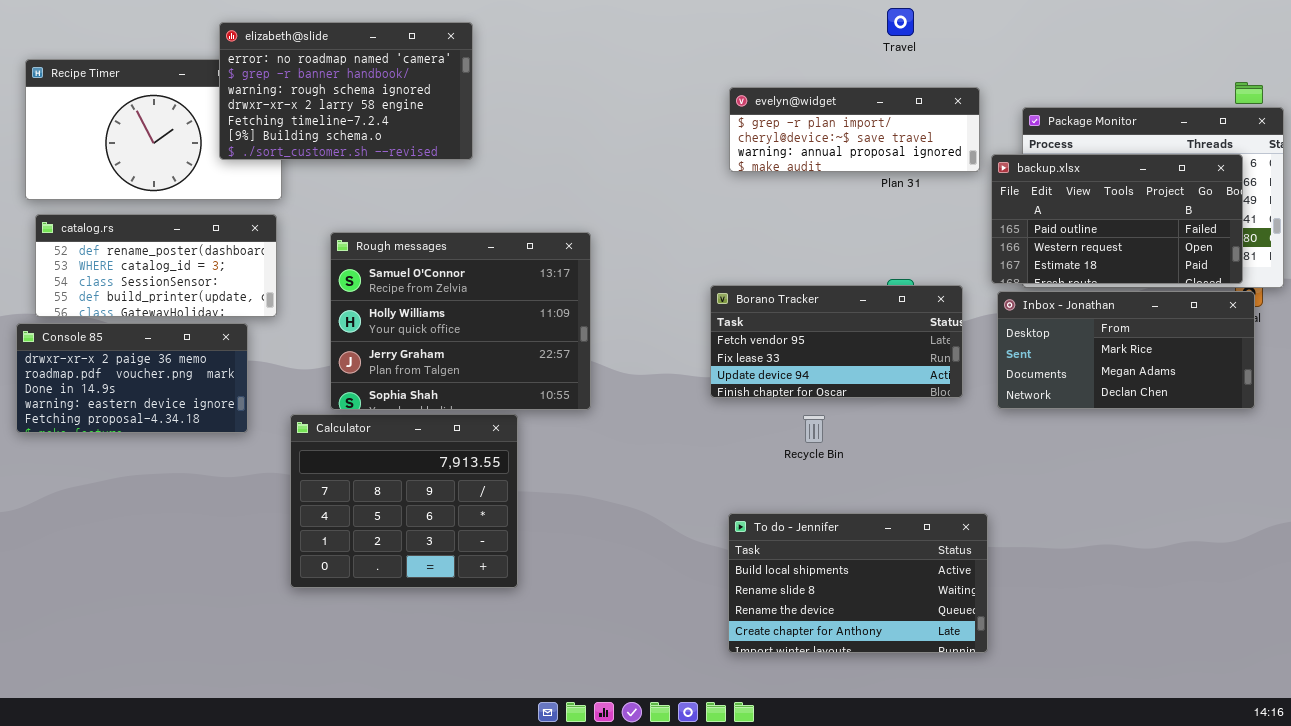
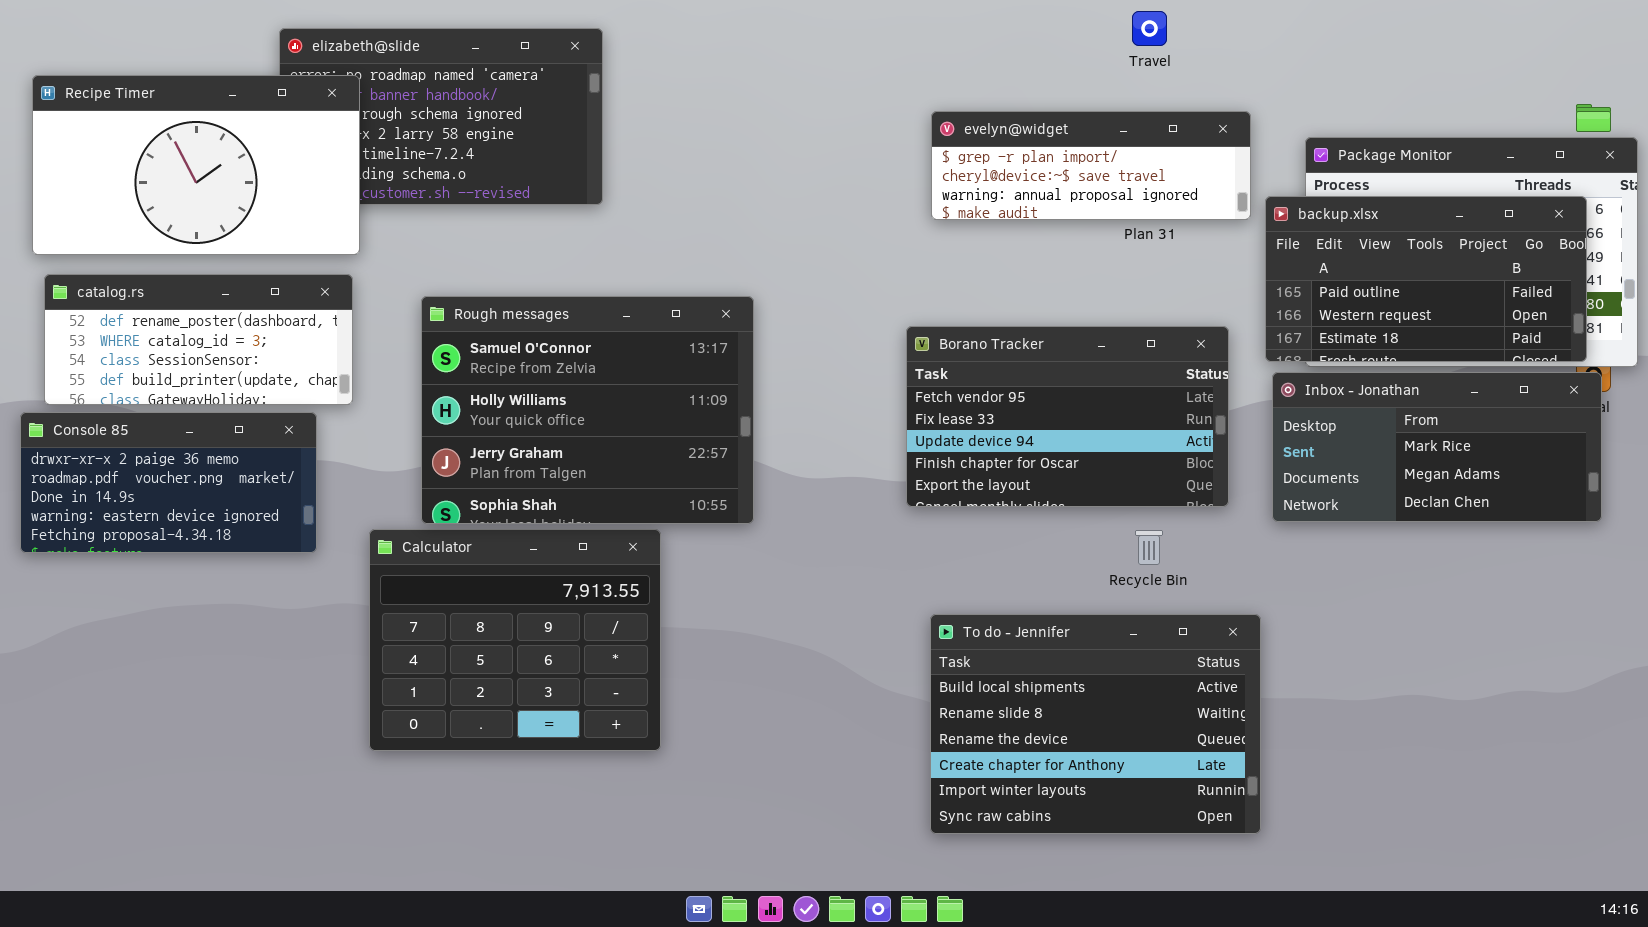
Recipe Timer: [25,59,282,200] -> [32,75,360,255], raised
Borano Tracker: [710,285,963,398] -> [906,326,1229,507], resized
Recycle Bin: [803,415,825,443] -> [1135,530,1163,565], moved
To do - Jennifer: [728,513,988,653] -> [930,614,1261,834], resized

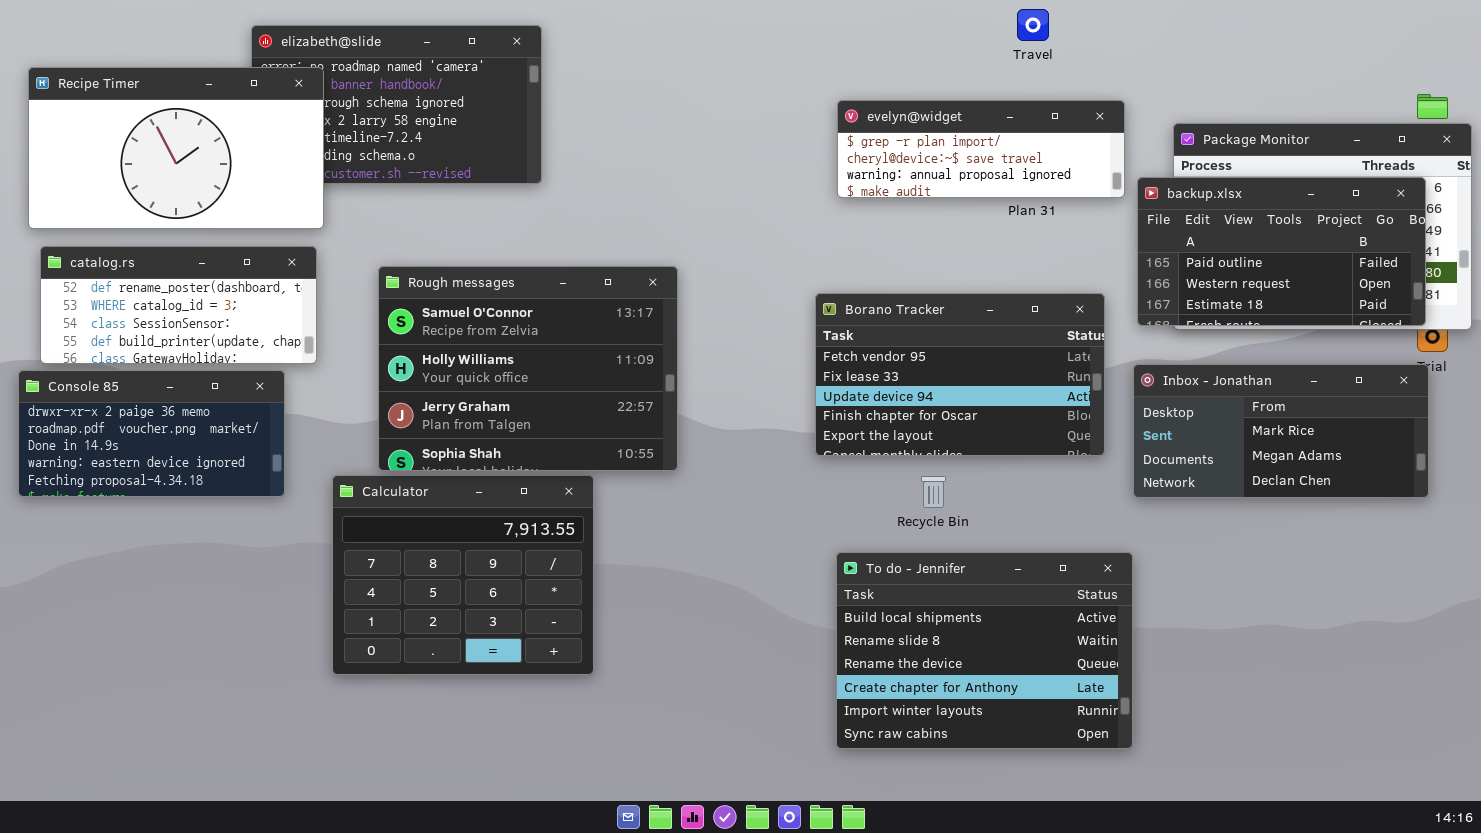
Inbox - Jonathan: [1272,372,1602,522] -> [1133,364,1429,498], moved
Recycle Bin: [1135,530,1163,565] -> [921,476,946,508], moved

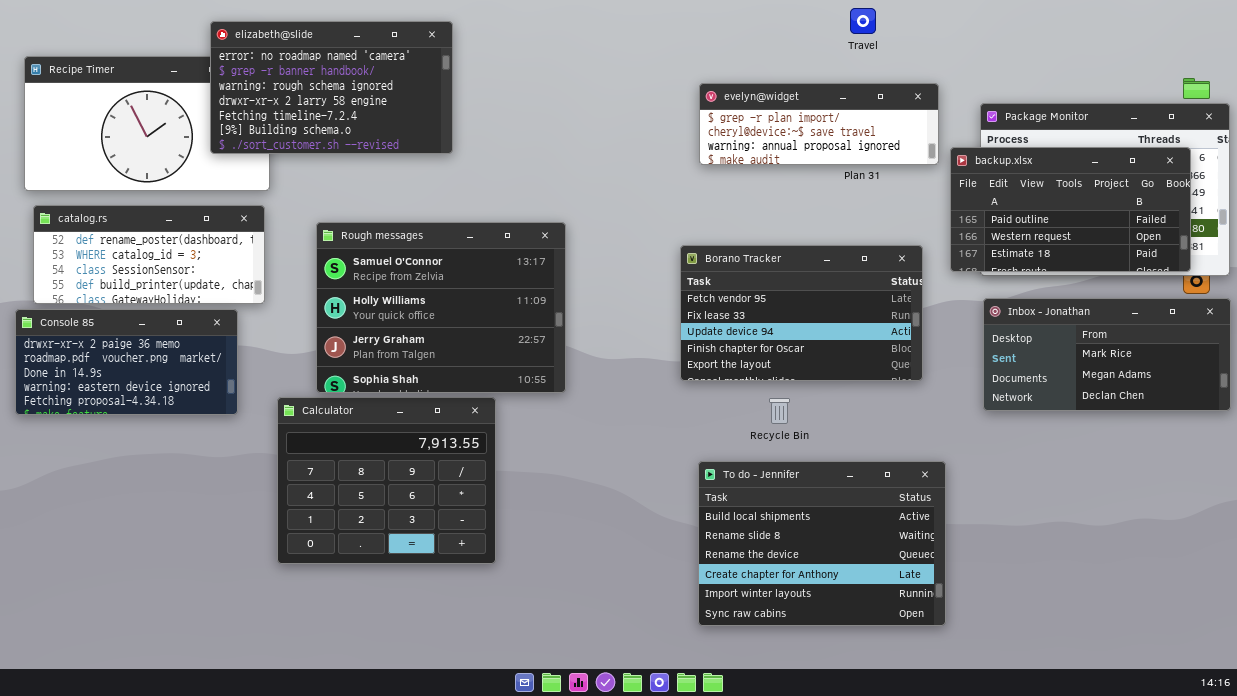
elizabeth@slide: [251,25,542,184] -> [210,21,453,154], raised
Inbox - Jonathan: [1133,364,1429,498] -> [983,298,1231,411], moved

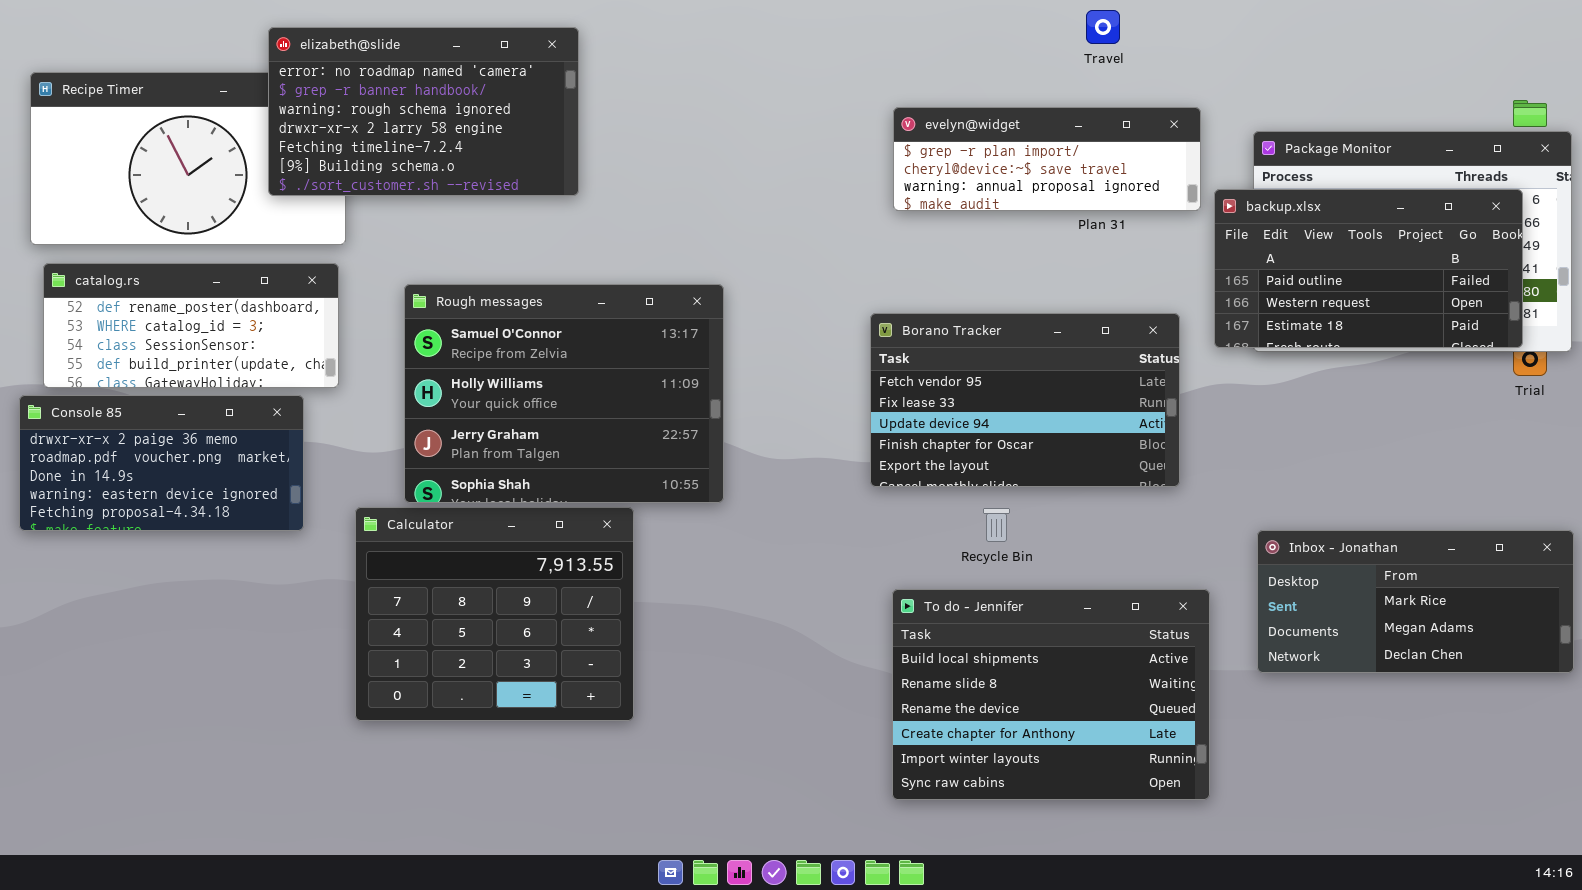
Inbox - Jonathan: [983,298,1231,411] -> [1257,530,1574,673], moved

